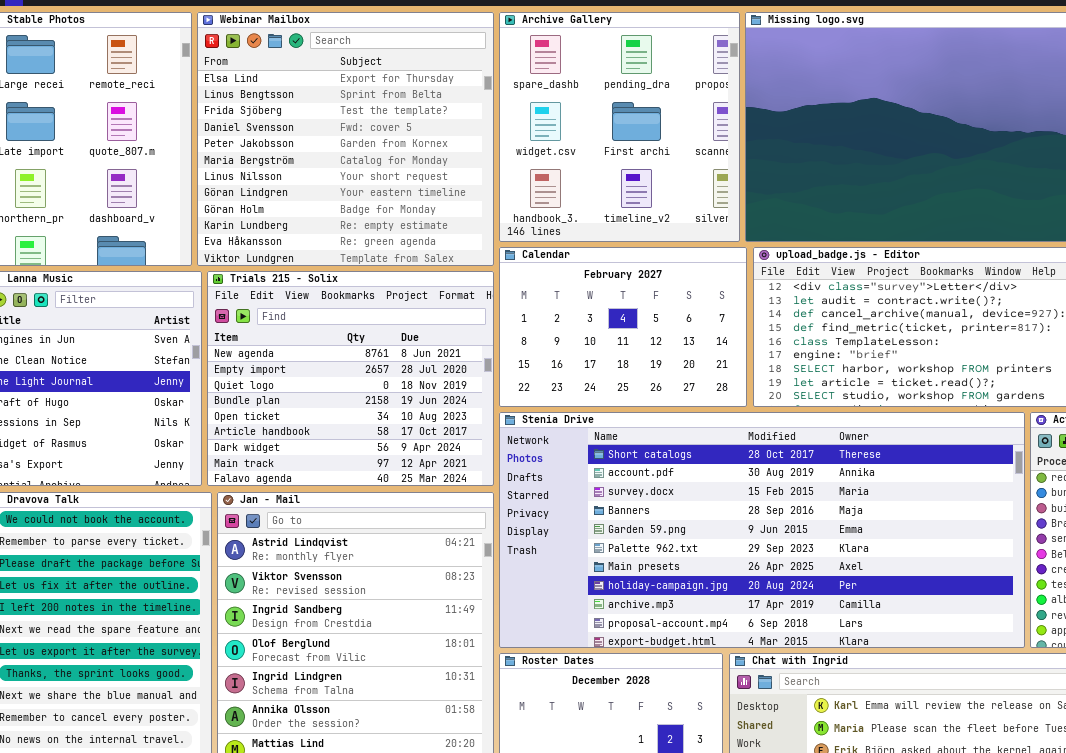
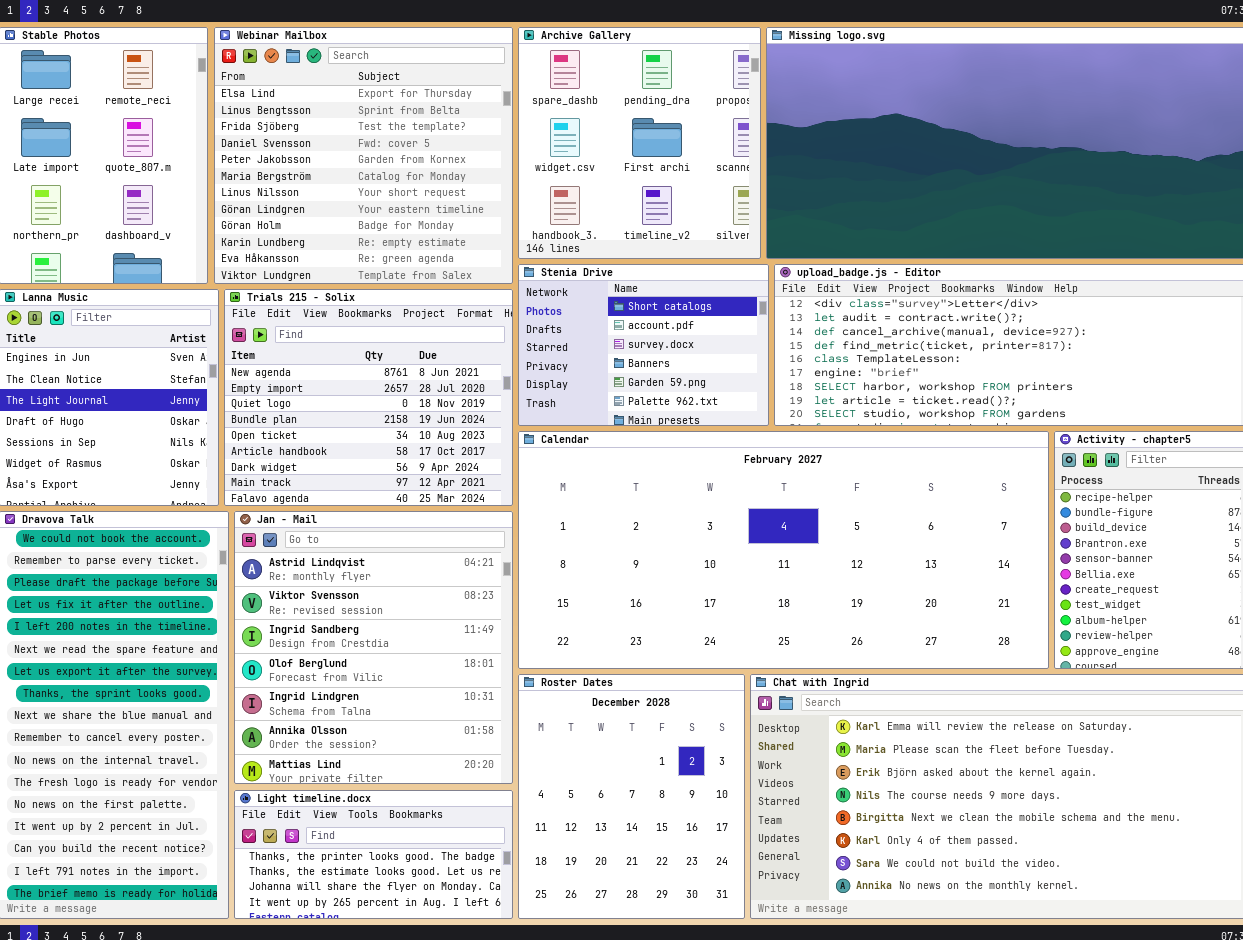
Calendar: [499,247,747,407] -> [518,431,1049,669], moved, resized
Stenia Drive: [499,412,1025,648] -> [518,264,769,426], moved, resized

